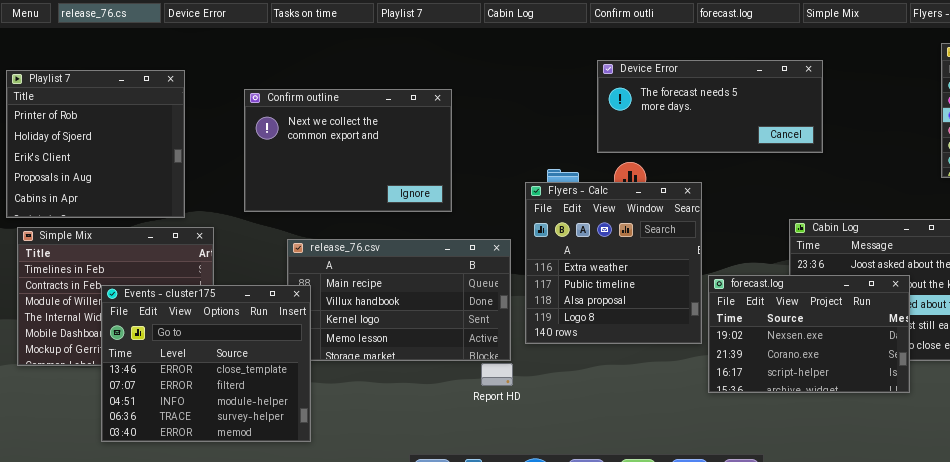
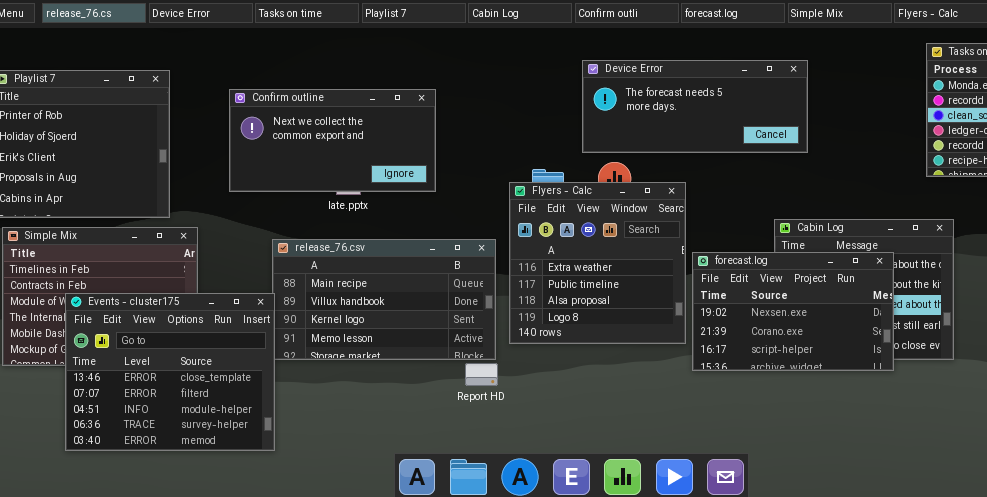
Confirm outline: [244,89,452,212] -> [229,89,436,192], resized
forecast.log: [708,275,910,393] -> [692,252,894,371], moved
Events - cluster175: [101,285,311,442] -> [65,293,275,451], moved

